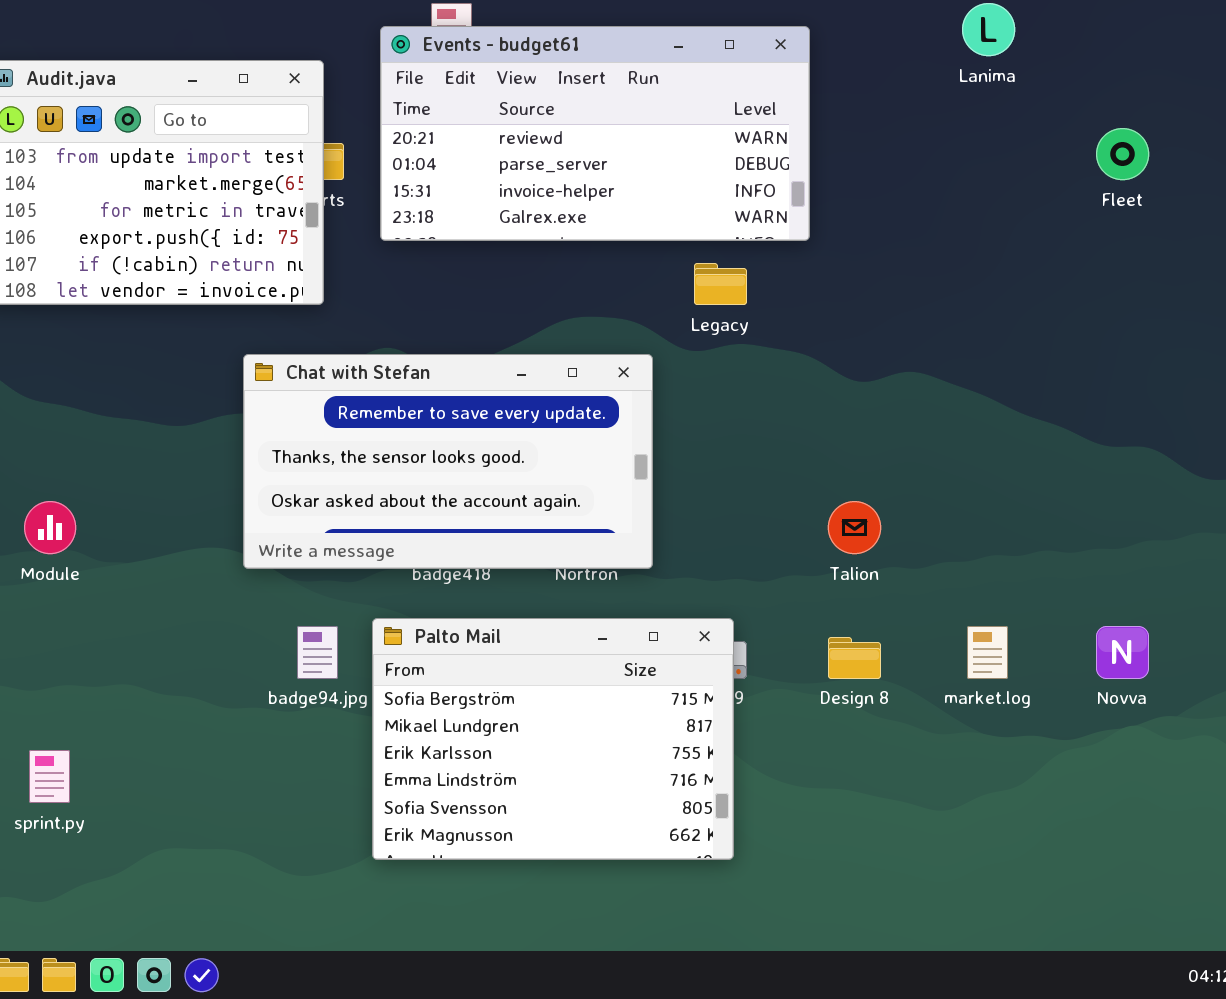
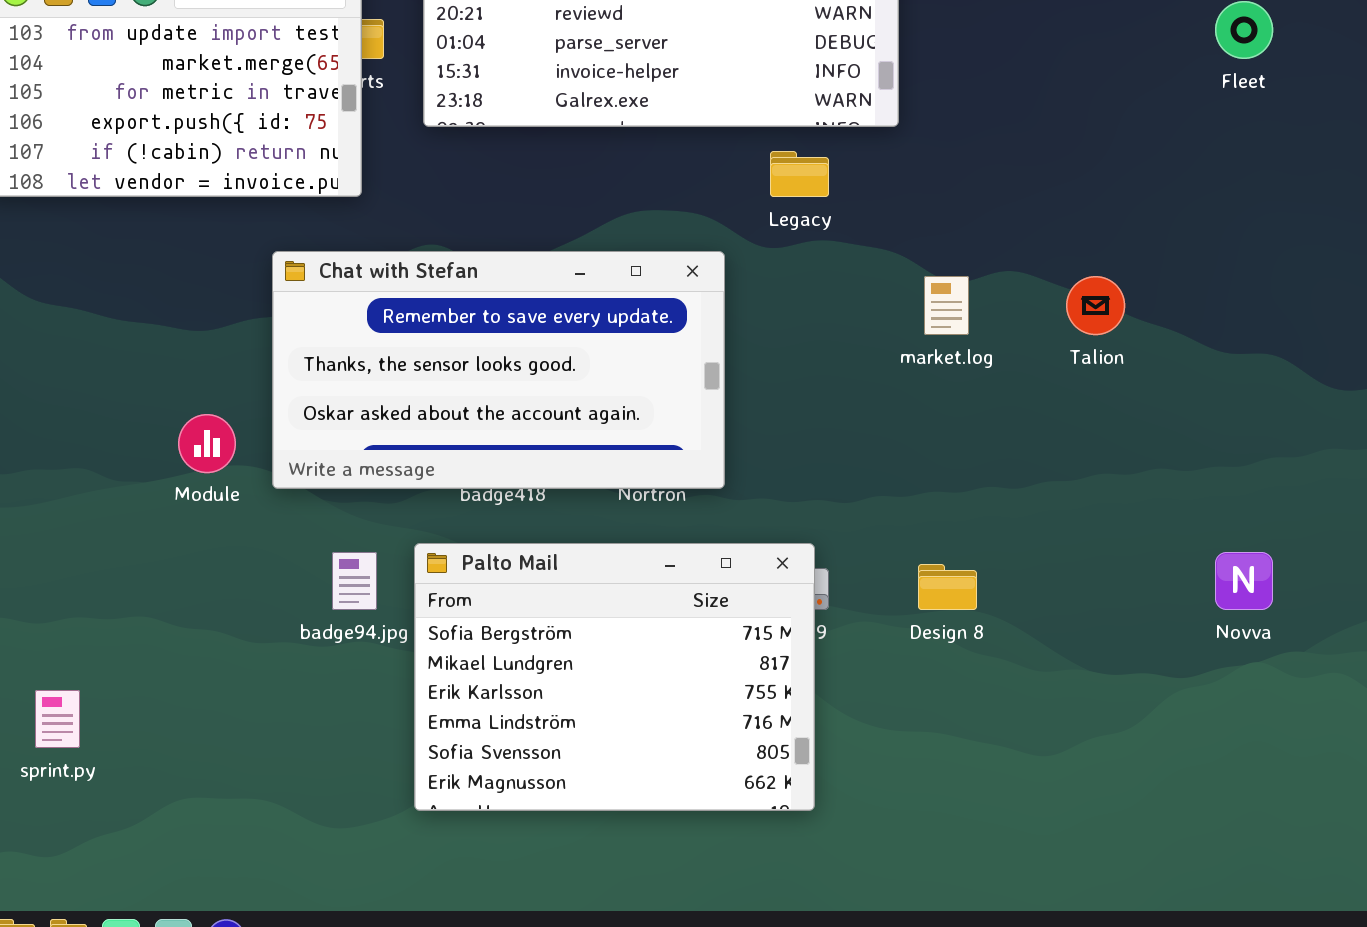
Module: [24,501,76,554] -> [178,414,236,473], moved
Talion: [828,501,881,554] -> [1066,276,1125,335], moved
market.log: [967,626,1008,679] -> [924,276,969,335], moved

